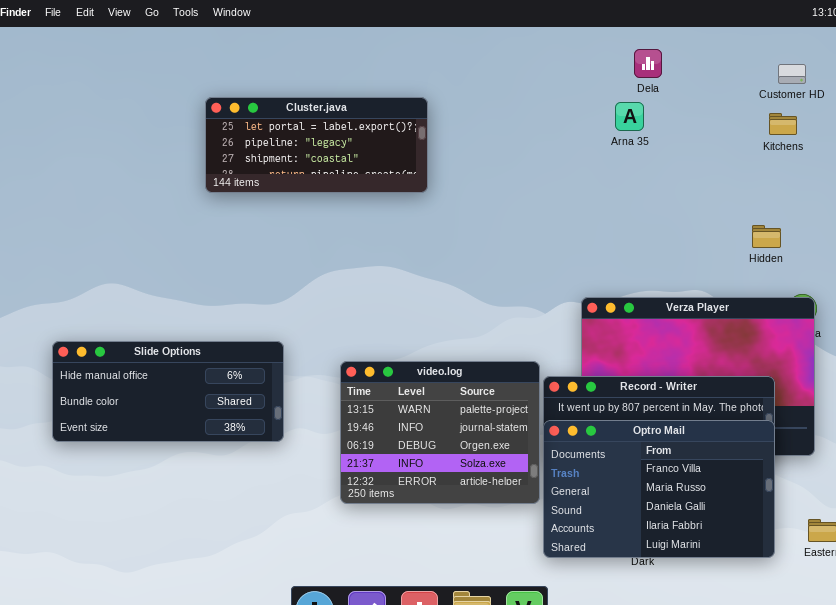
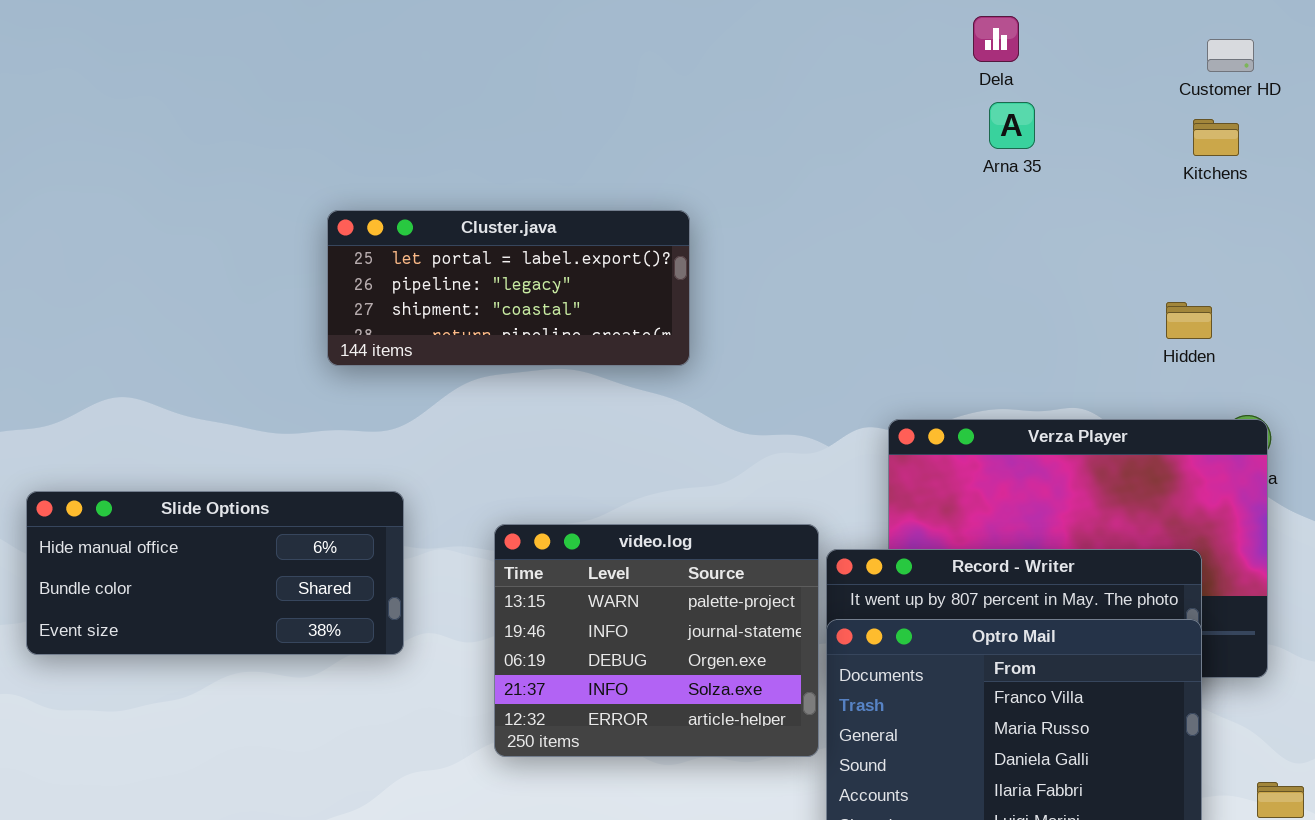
Cluster.java: [205,97,428,193] -> [327,210,690,366], moved
Arna 35: [615,102,644,131] -> [989,102,1035,149], moved

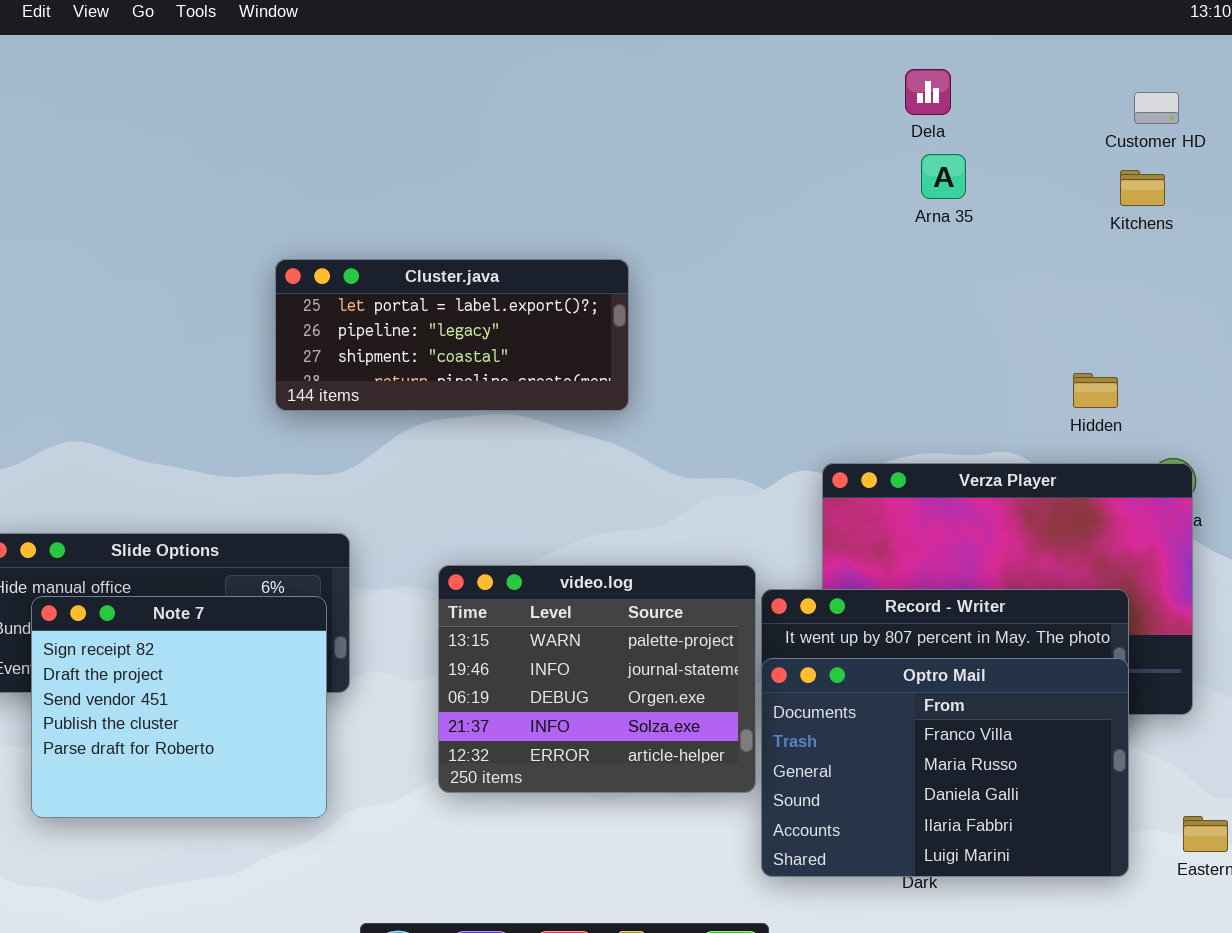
Hidden: [1166,302,1212,339] -> [1073,373,1118,408], moved
Note 7: none -> [31,596,327,818], opened

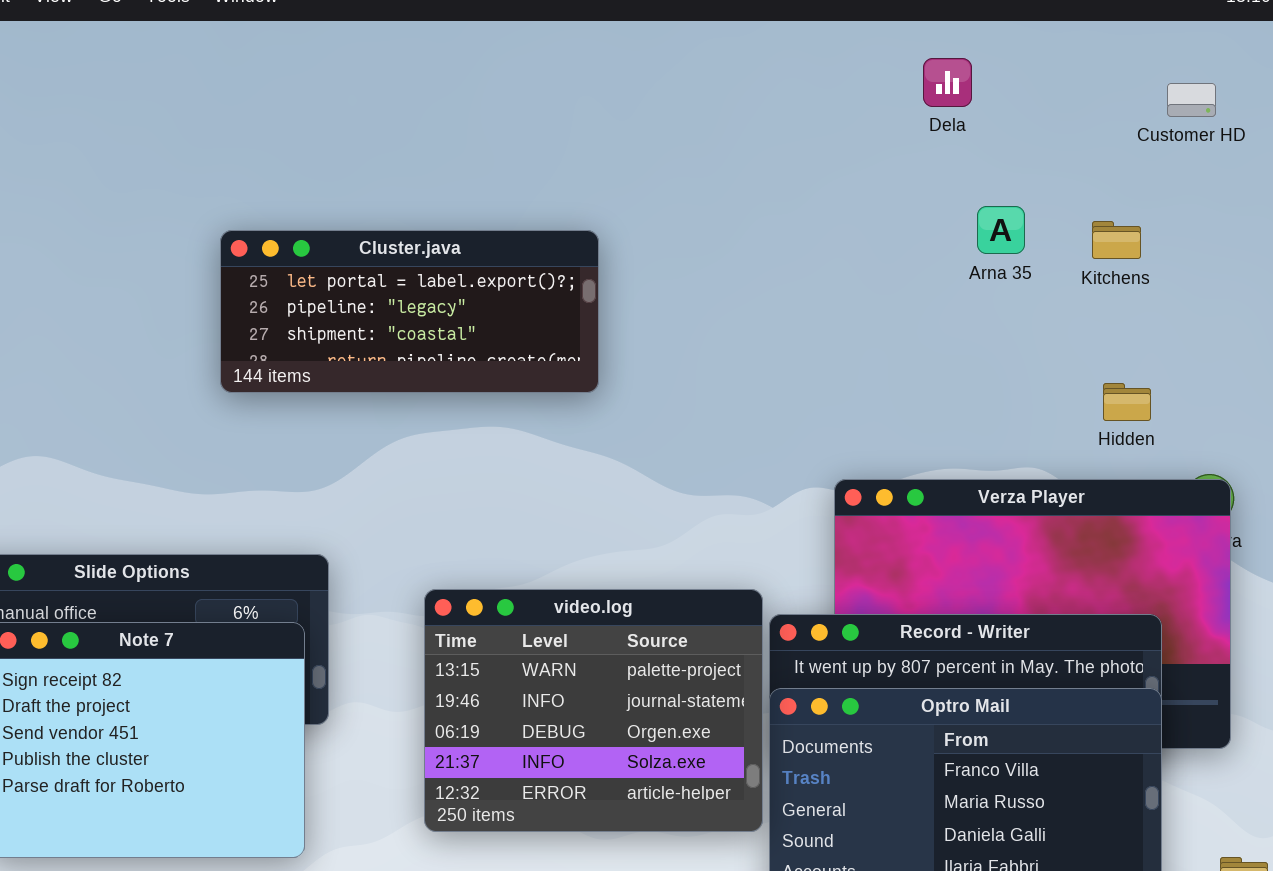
Arna 35: [921,154,966,199] -> [977,206,1025,254], moved
Kitchens: [1120,170,1165,206] -> [1092,221,1141,259], moved
Cluster.java: [275,259,629,411] -> [220,230,599,393], moved

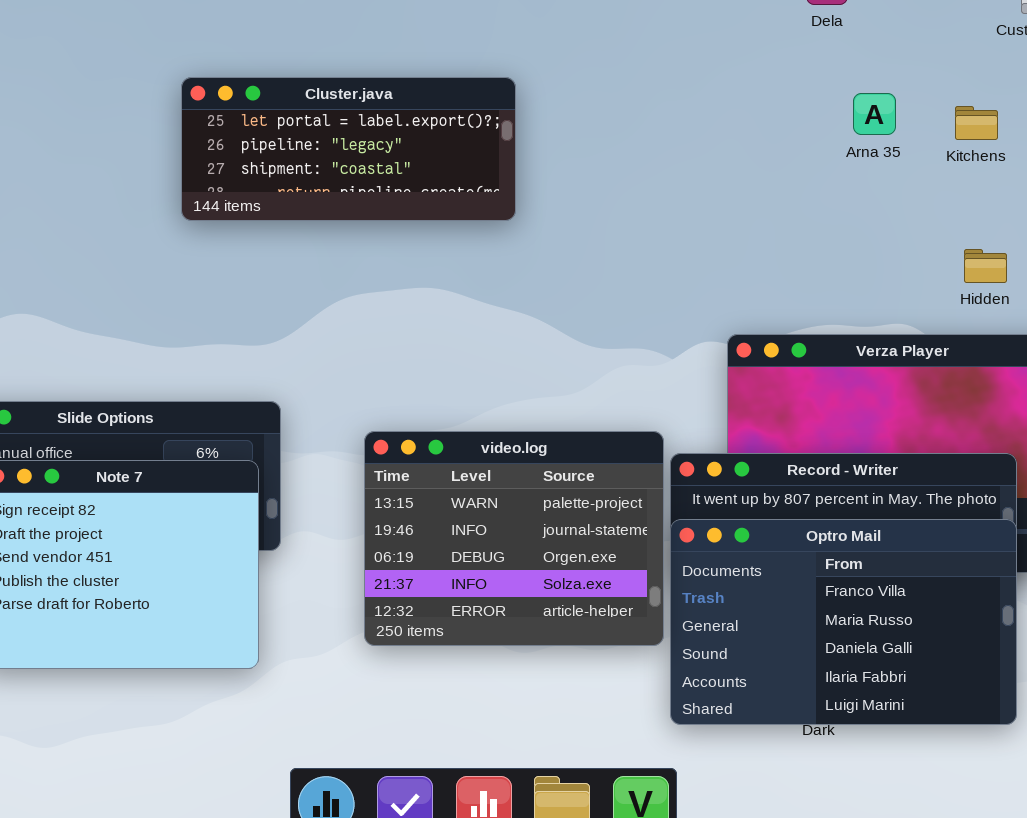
Cluster.java: [220,230,599,393] -> [181,77,516,221], moved

